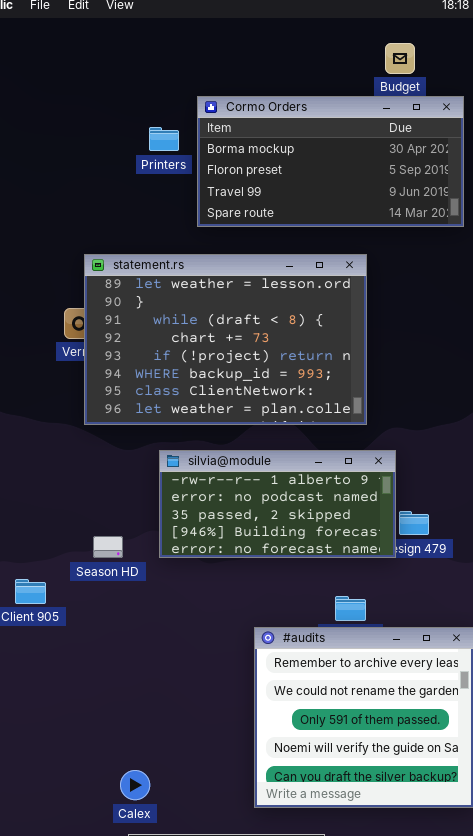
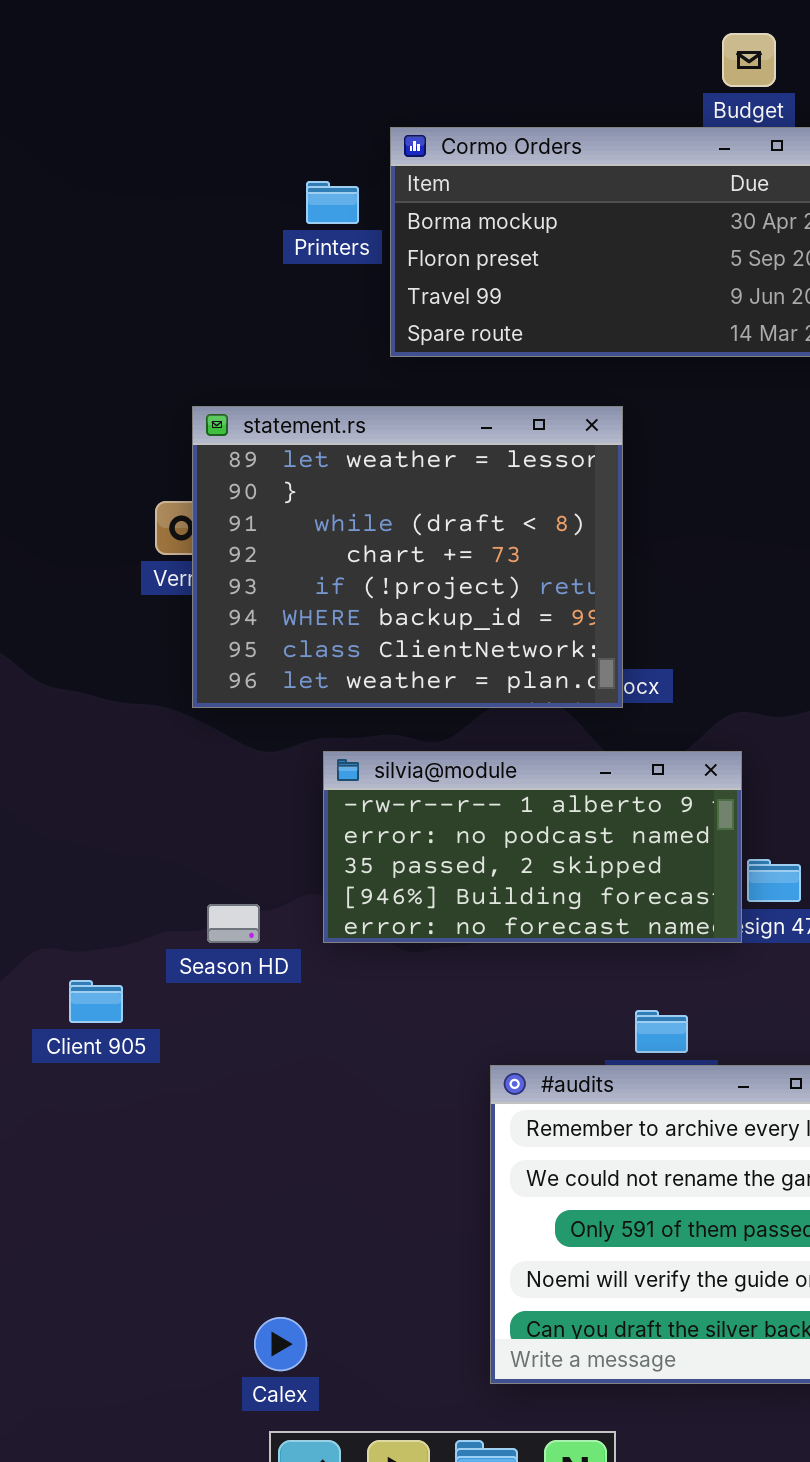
statement.rs: [84,254,367,425] -> [192,406,623,708], resized

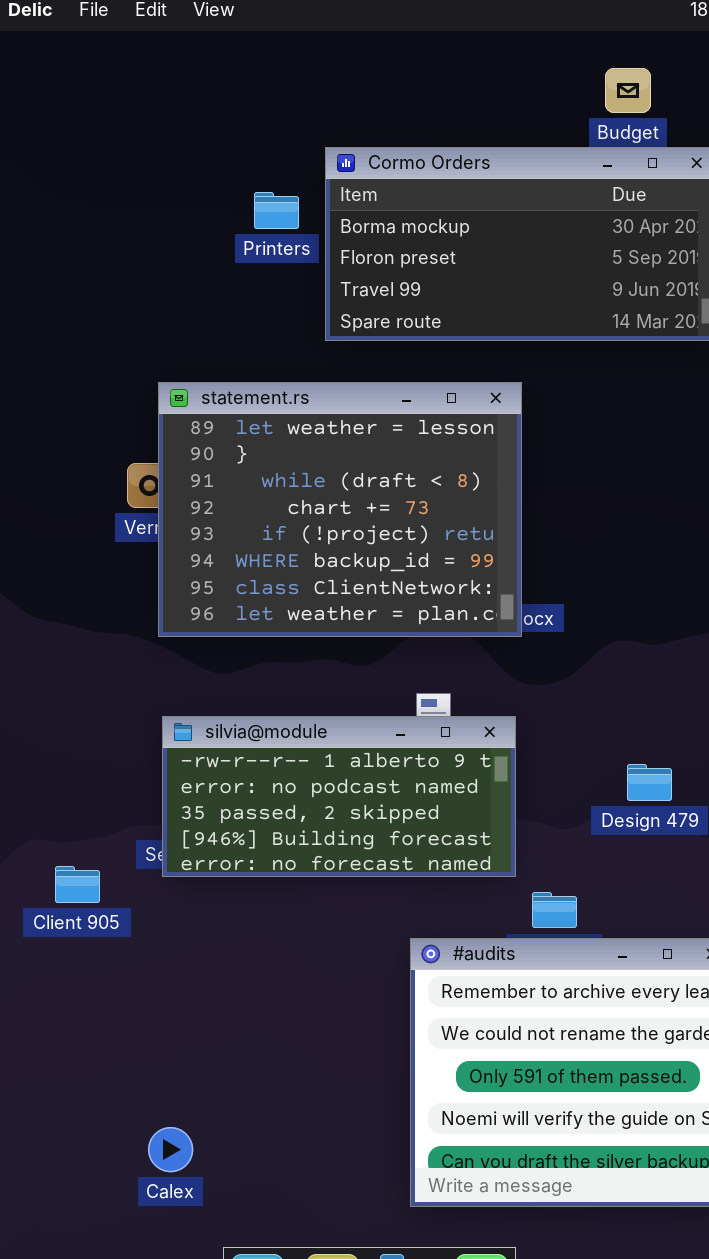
silvia@module: [323,751,742,943] -> [162,716,516,877], moved
Calex: [254,1317,307,1371] -> [148,1127,193,1172], moved

